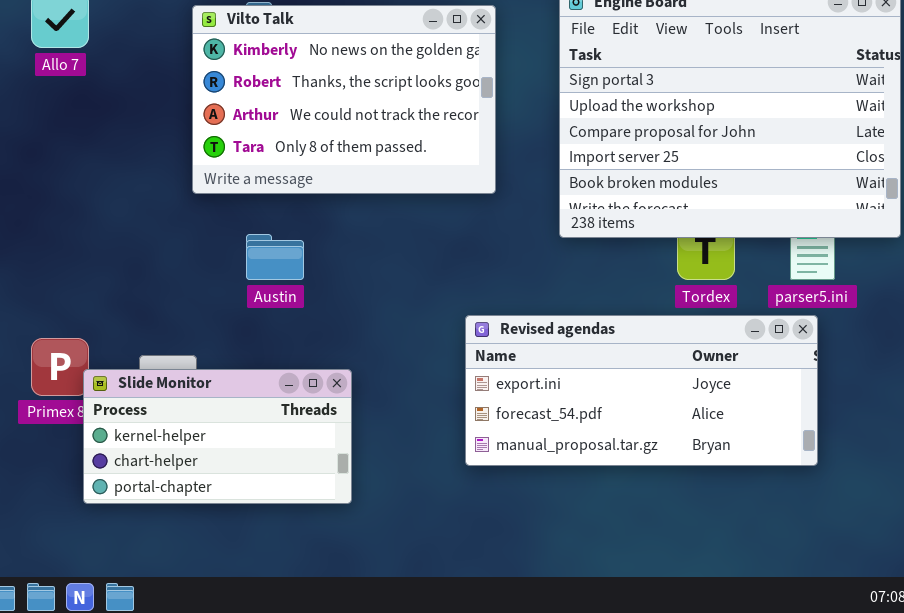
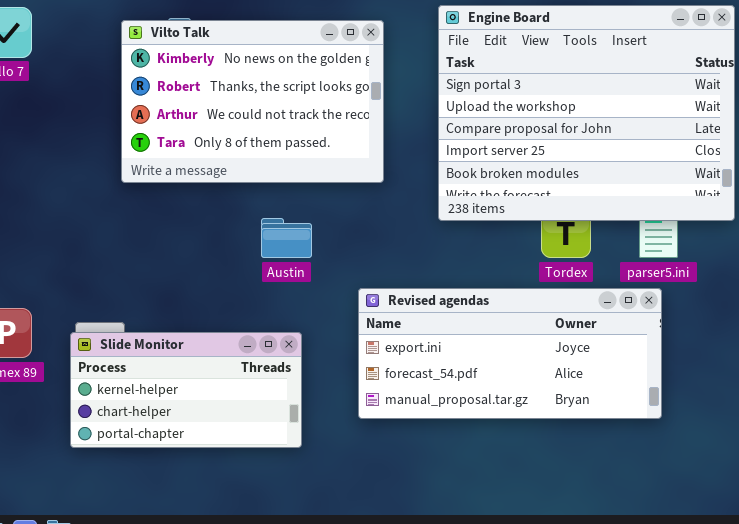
Austin: [246,234,304,280] -> [261,218,312,258], moved
Slide Monitor: [83,369,352,504] -> [70,332,302,448], moved

